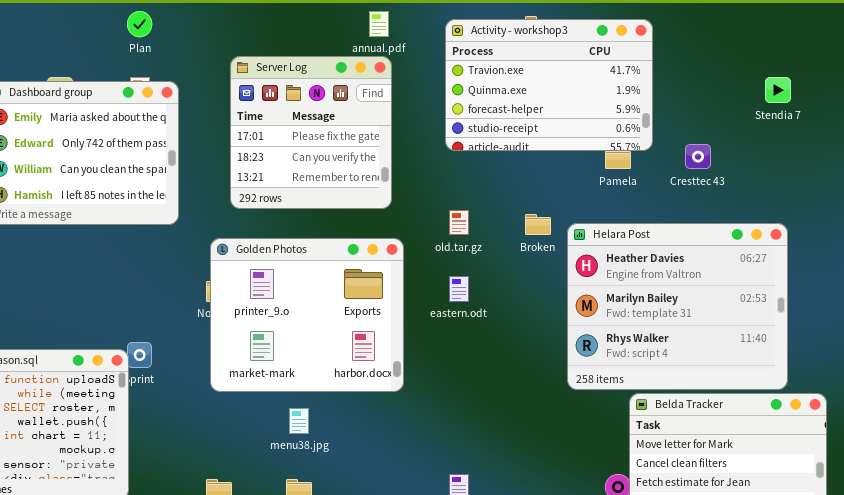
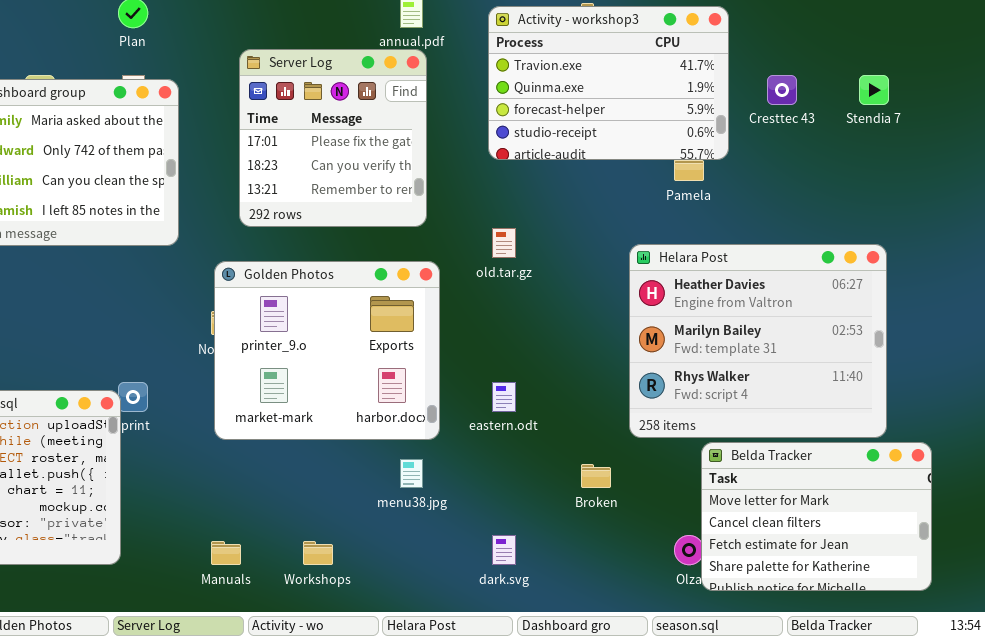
Cresttec 43: [685,144,711,169] -> [767,75,797,105], moved
Broken: [525,214,551,235] -> [581,464,611,488], moved
eastern.odt: [449,276,469,302] -> [492,382,516,412], moved
menu38.jpg: [289,408,309,434] -> [400,459,423,488], moved

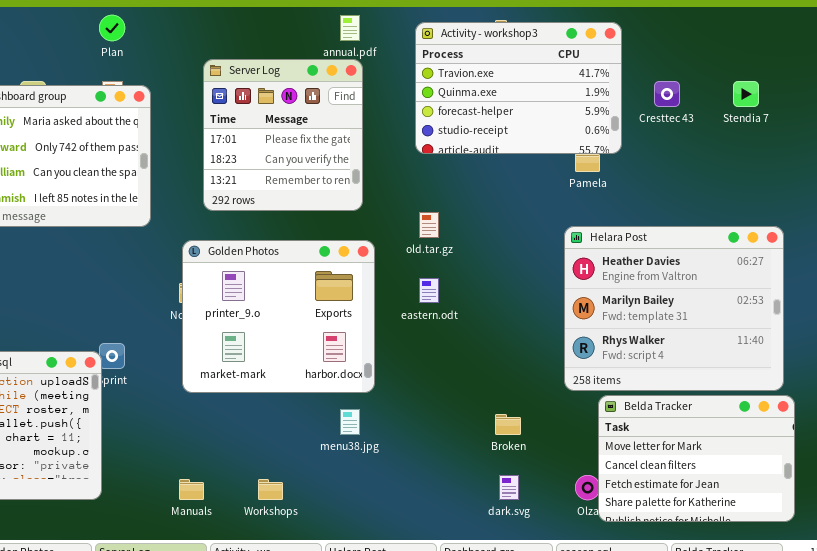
Helara Post: [629,244,887,438] -> [564,226,784,391], moved
eastern.odt: [492,382,516,412] -> [419,278,439,303], moved
dark.svg: [492,535,516,565] -> [499,475,519,500], moved

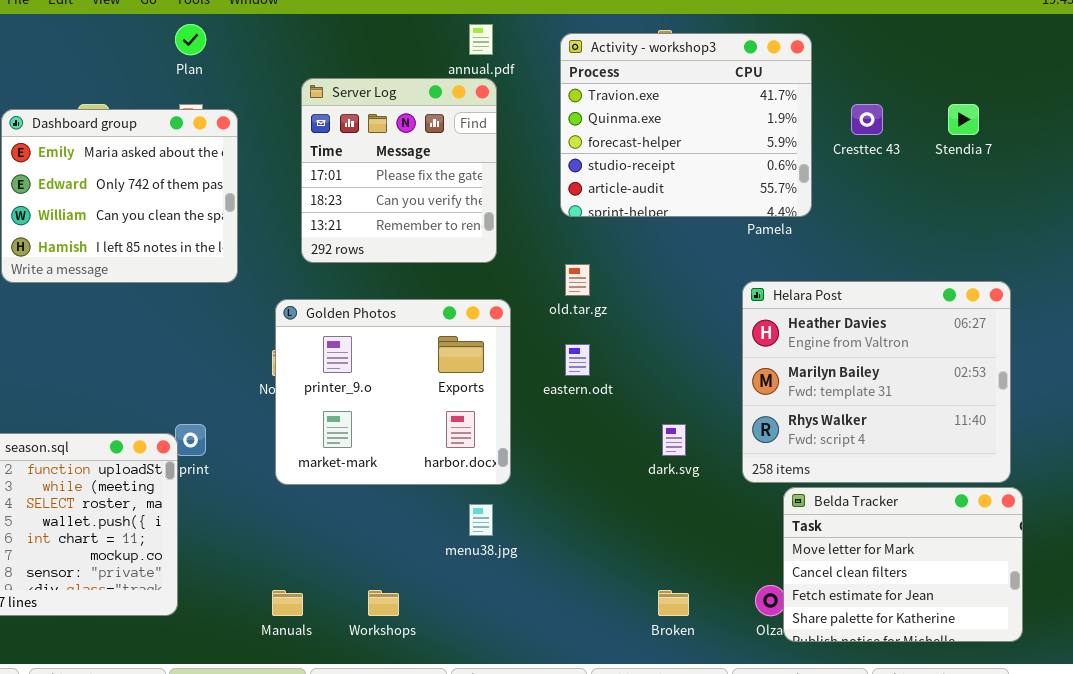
Activity - workshop3: [415,22,622,154] -> [560,33,812,217], resized
Broken: [495,414,521,435] -> [658,590,689,616], moved
dark.svg: [499,475,519,500] -> [662,424,686,456], moved

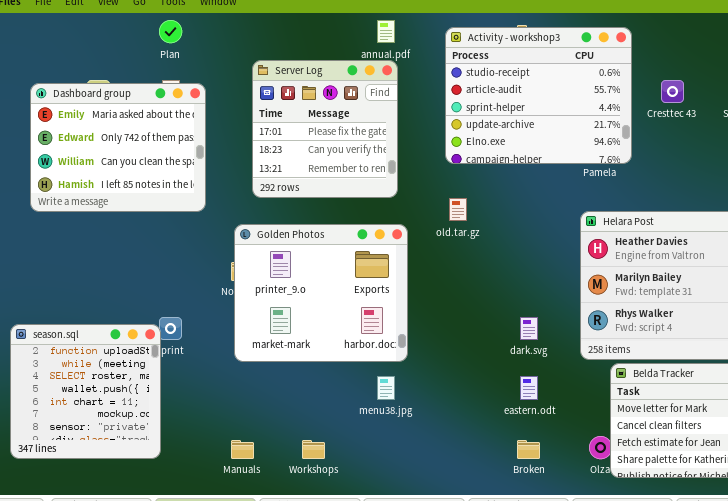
Activity - workshop3: [560,33,812,217] -> [445,27,632,164], scrolled down 3 rows
eastern.odt: [565,344,590,376] -> [520,376,538,400], moved

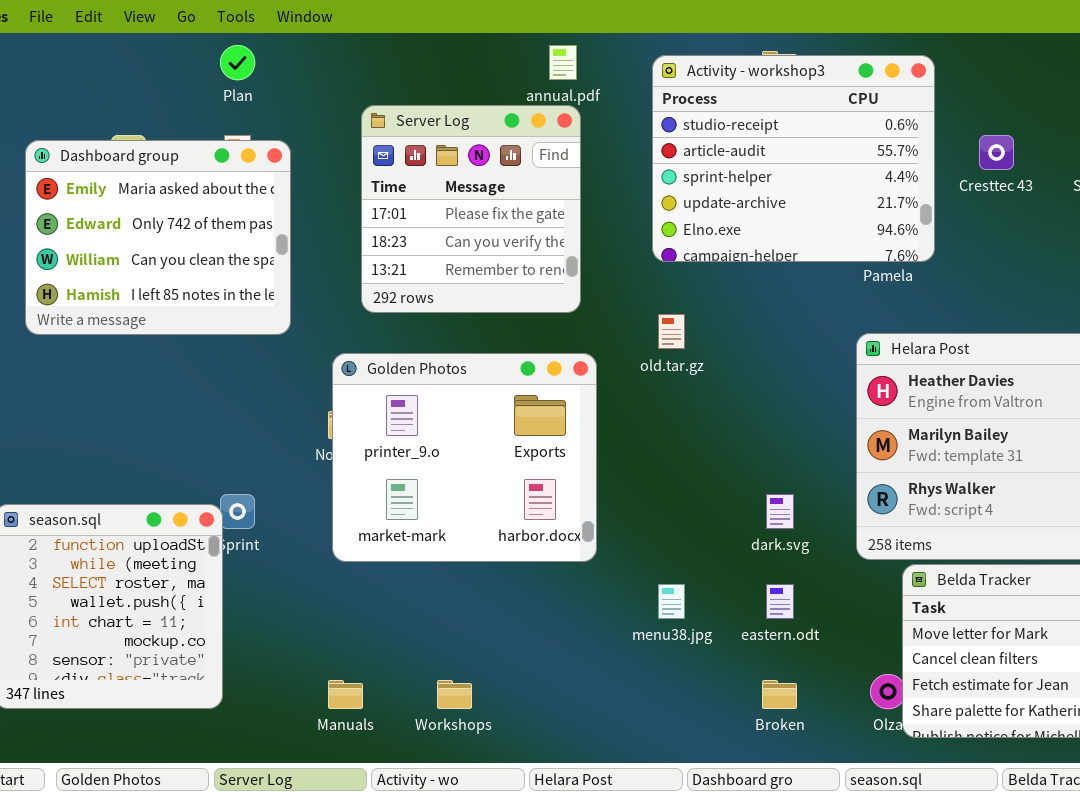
menu38.jpg: [377,376,395,400] -> [658,584,685,619], moved

